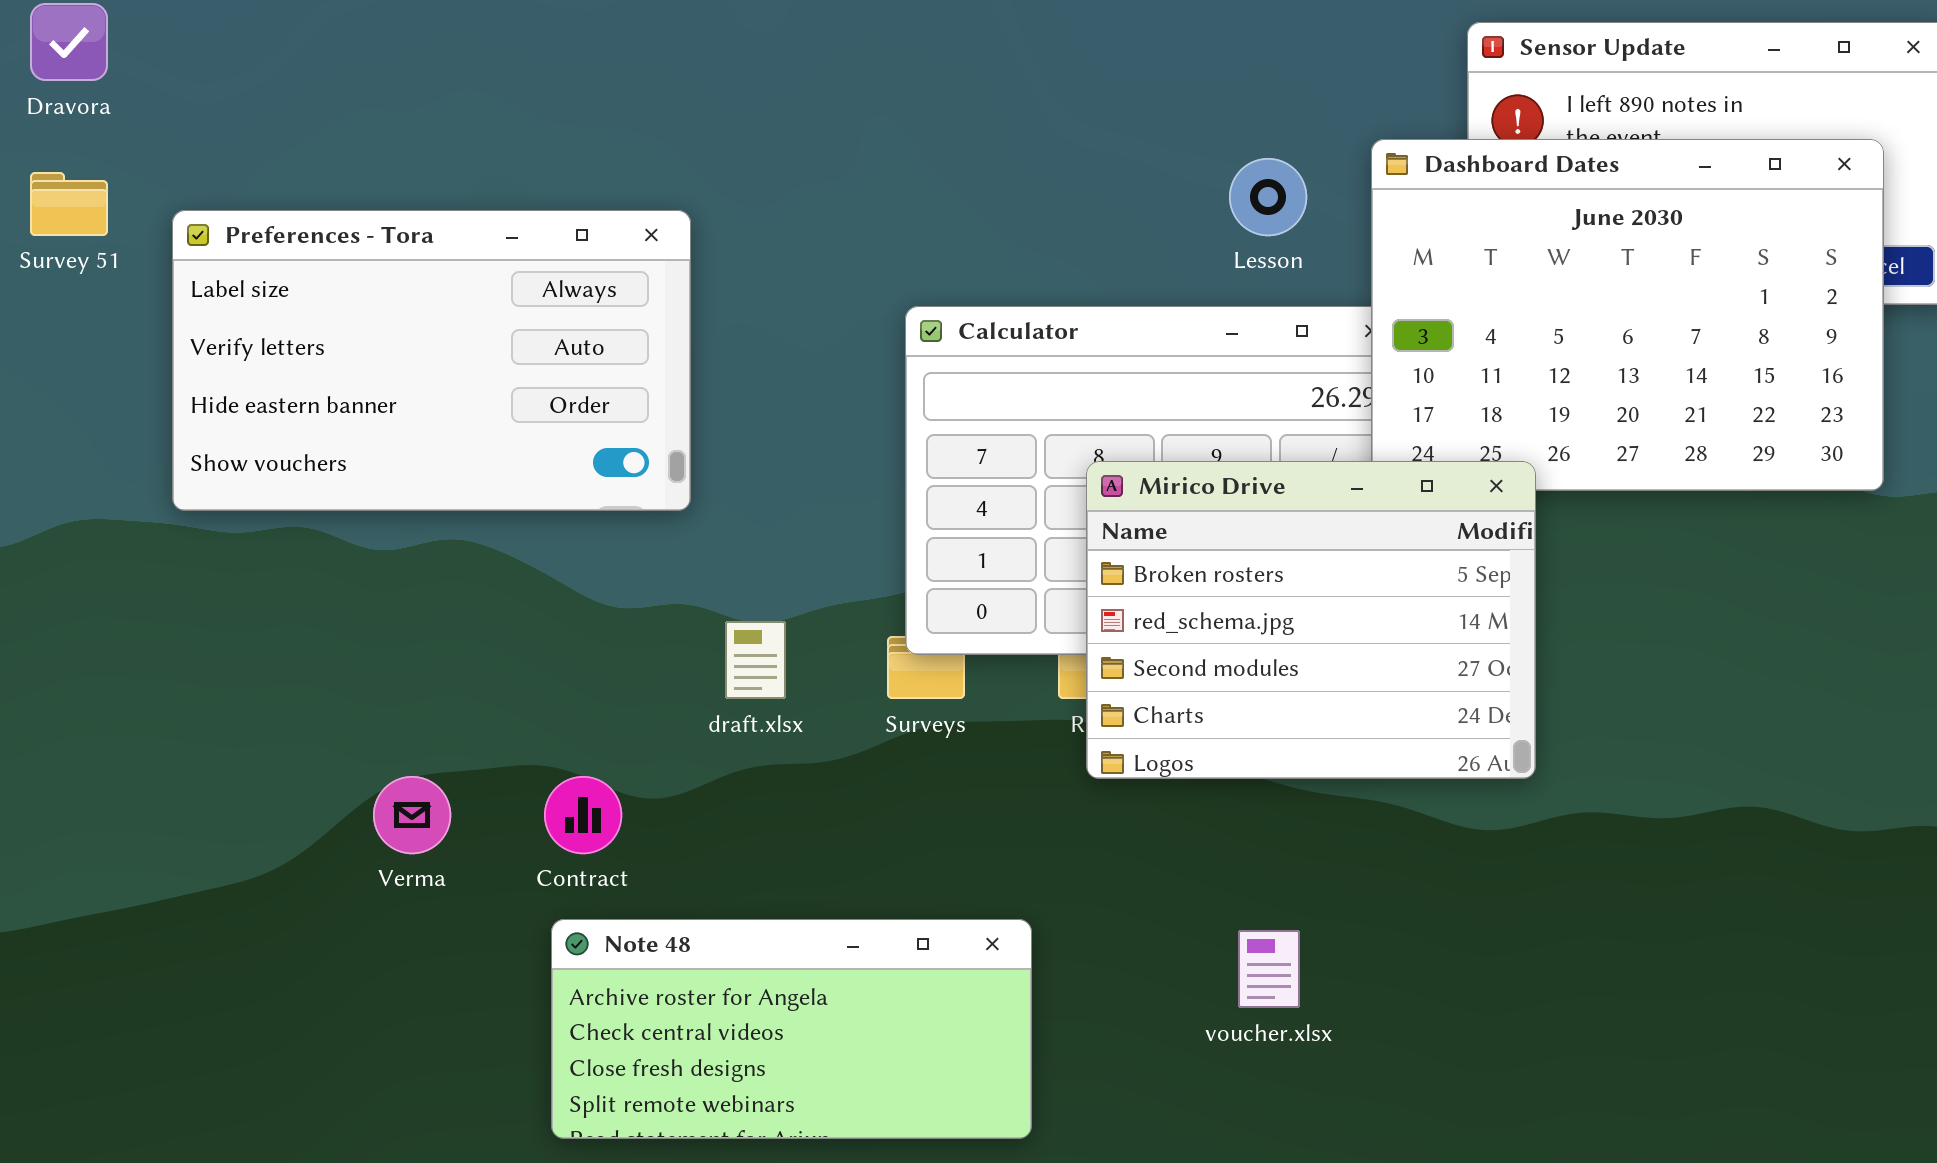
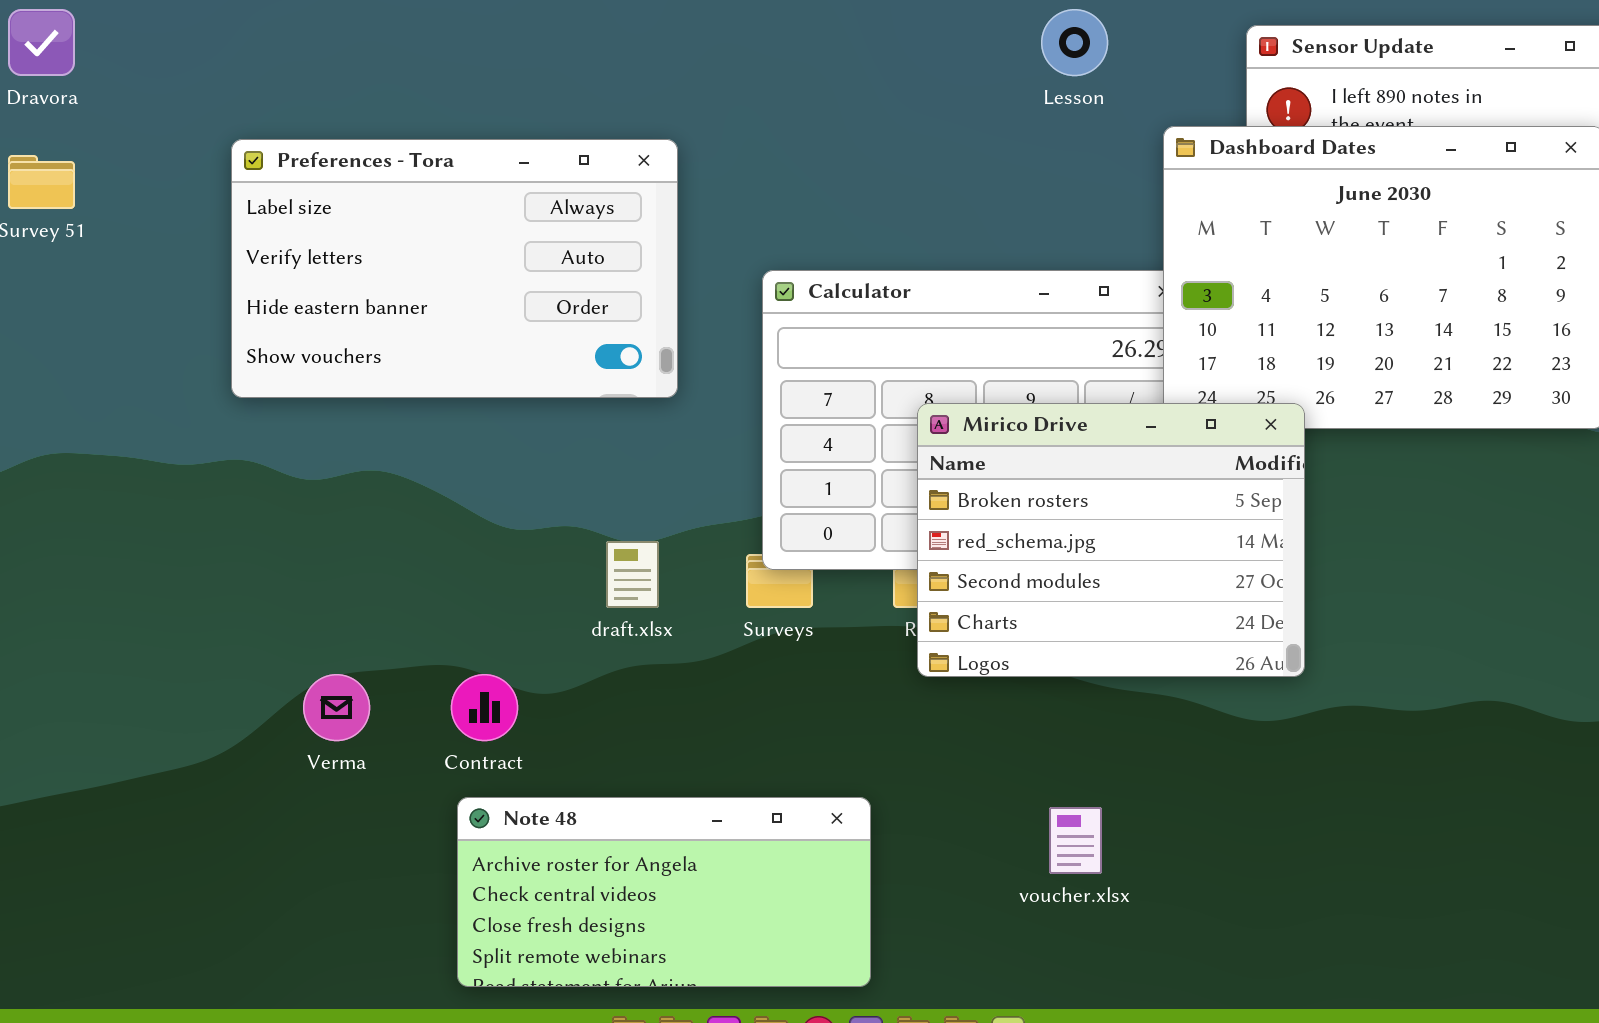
Lesson: [1229,158,1307,236] -> [1041,9,1108,76], moved
Preferences - Tora: [172,210,691,511] -> [231,139,678,398], moved

